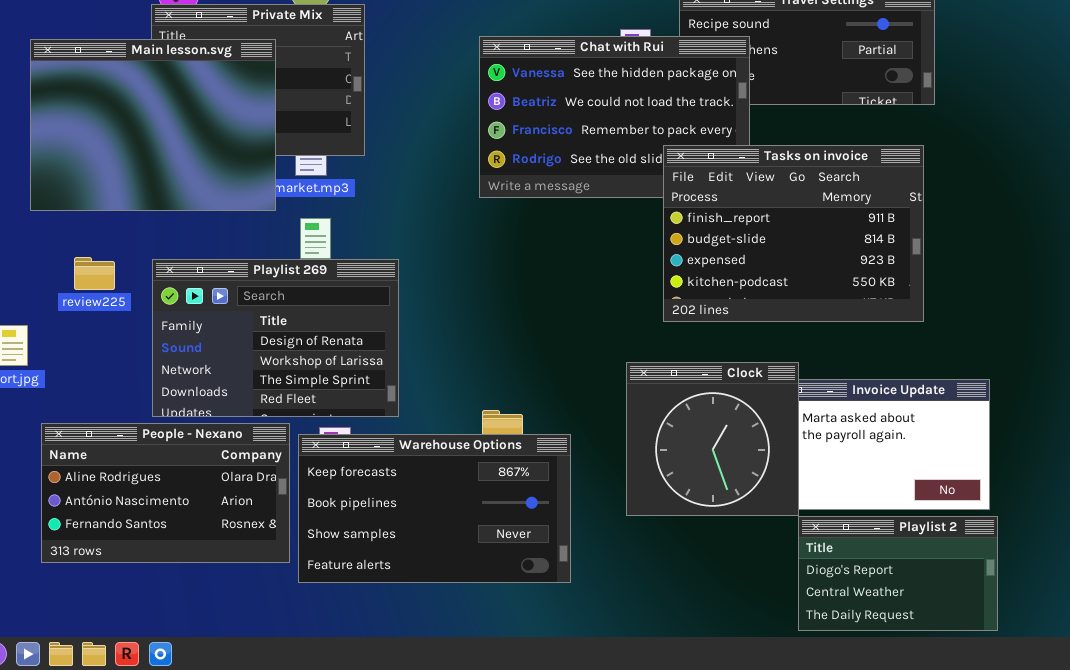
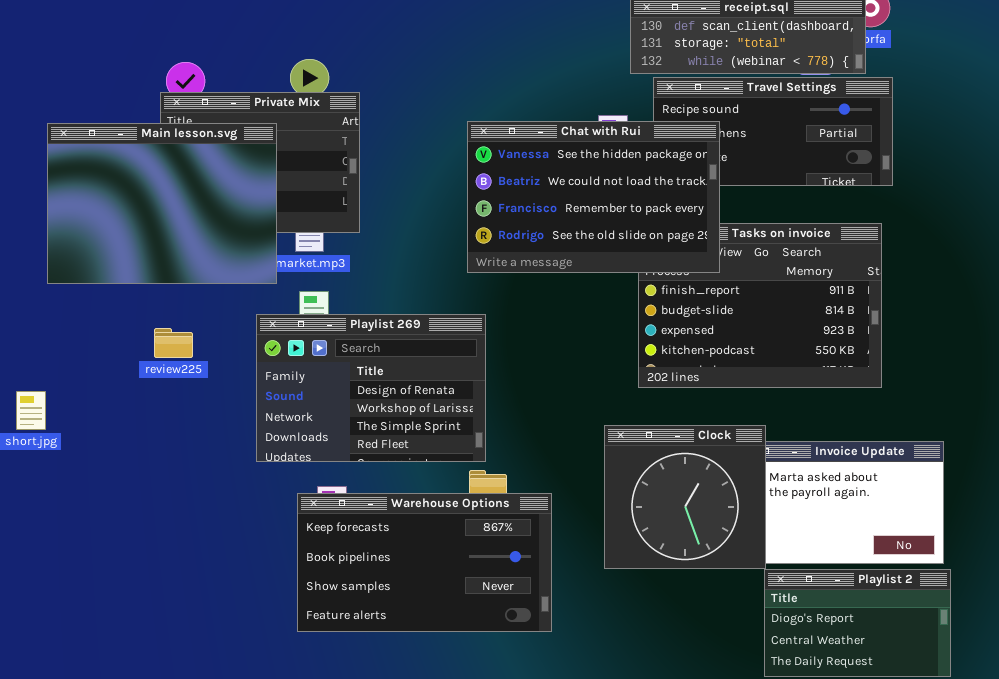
Chat with Rui: [479,36,750,198] -> [467,121,720,273], raised
review225: [74,257,115,290] -> [154,328,193,358], moved
Playlist 269: [152,259,399,417] -> [256,314,486,462], moved
People - Nexano: [41,423,290,563] -> none, closed

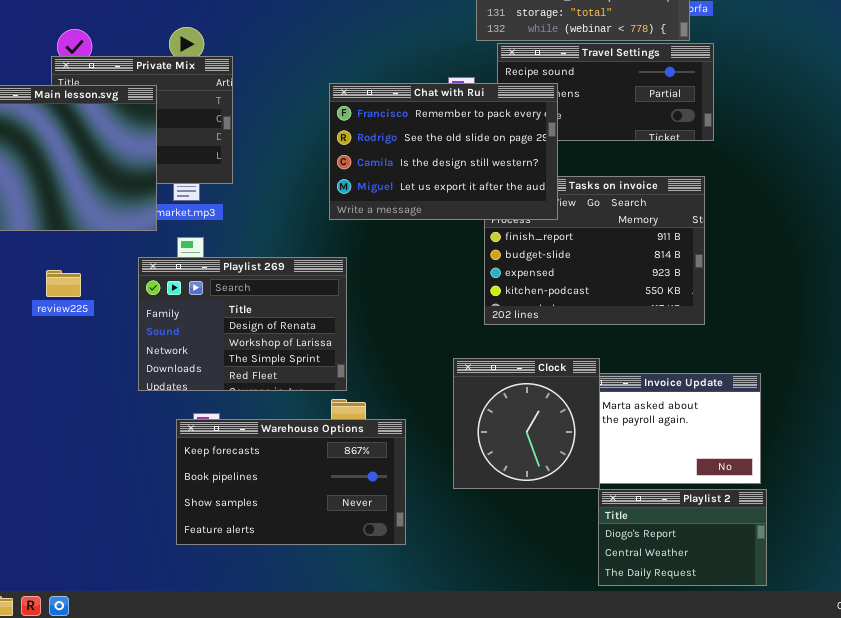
Chat with Rui: [467,121,720,273] -> [329,83,558,220], scrolled down 2 rows

